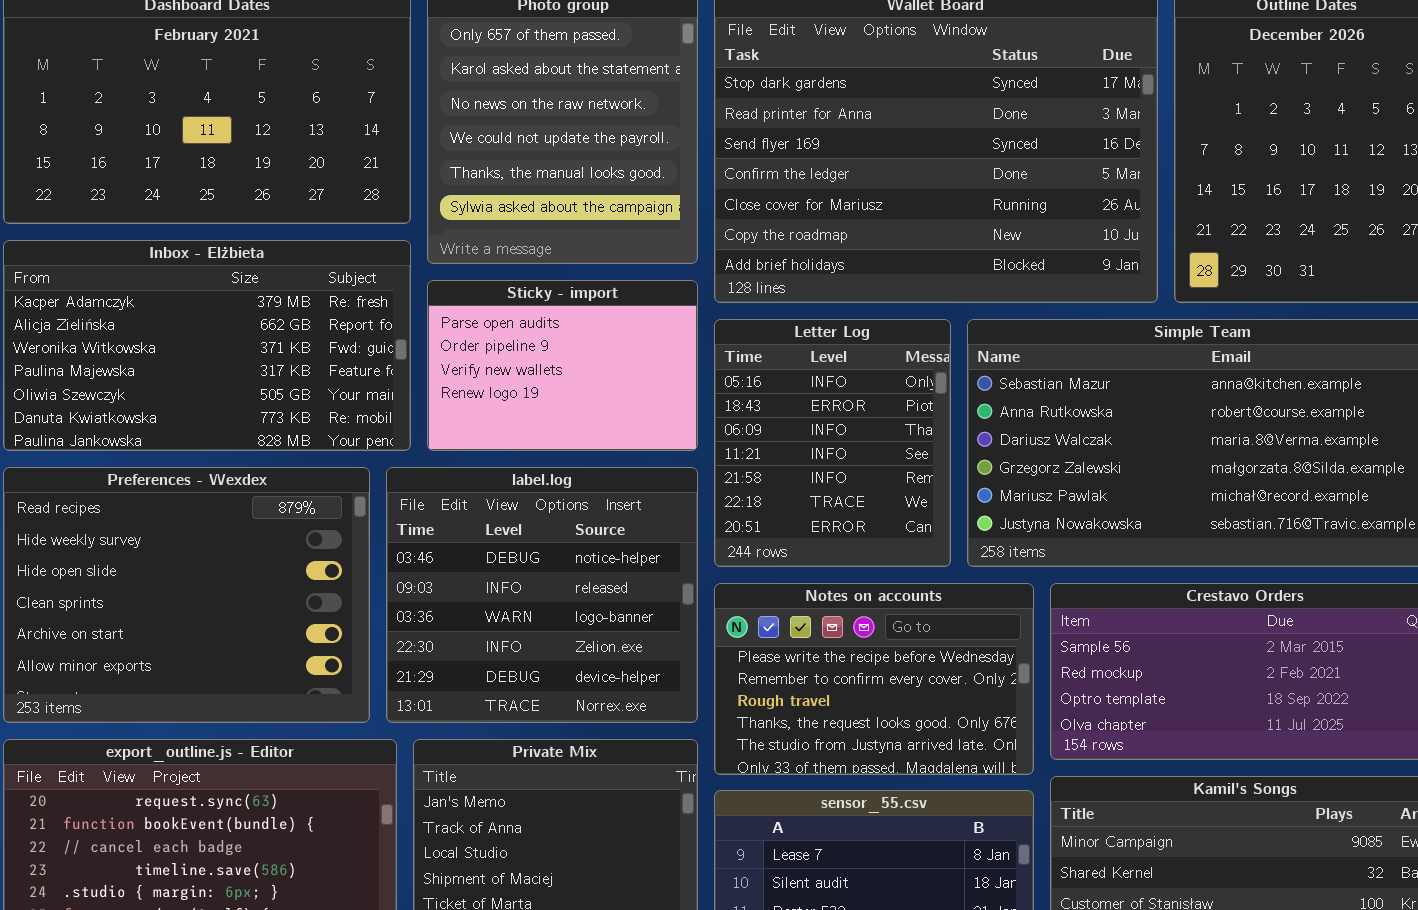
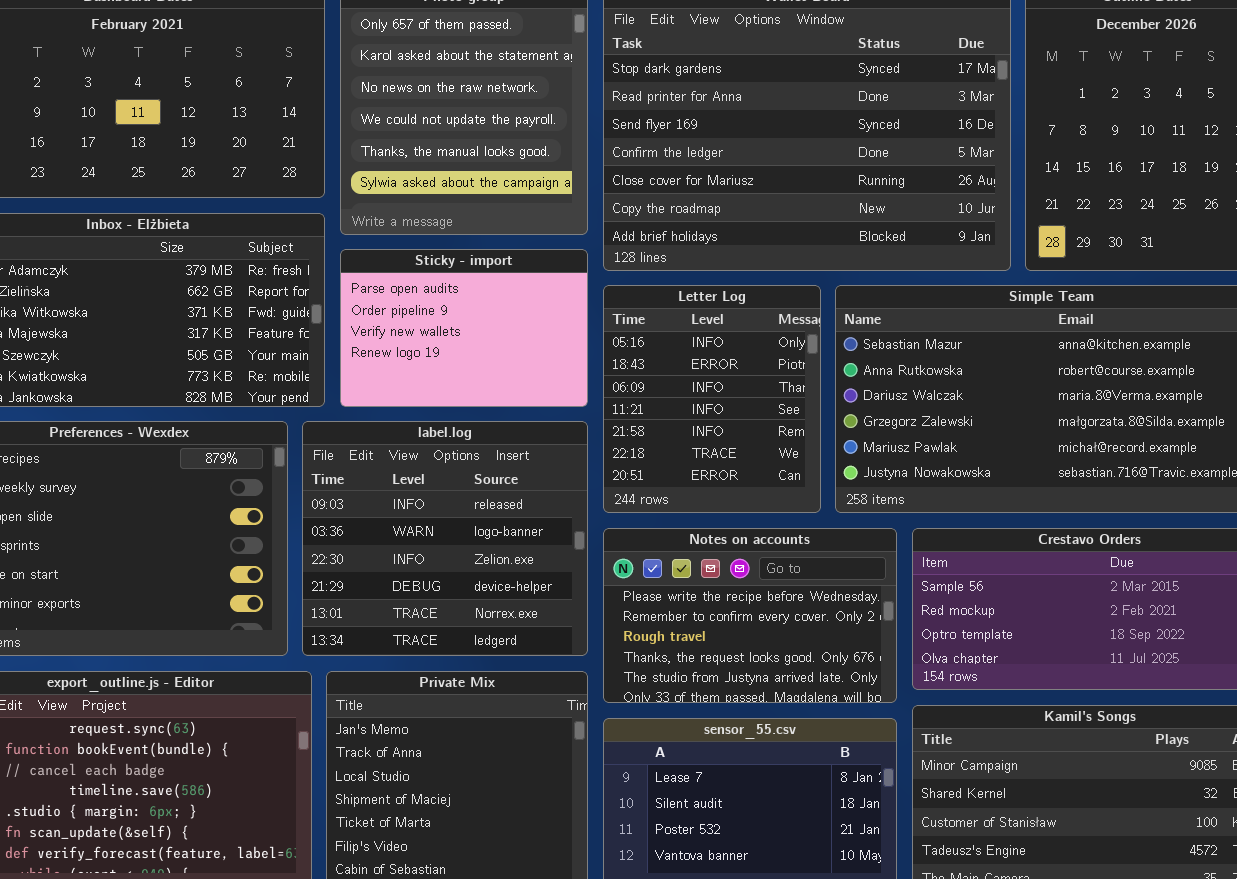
label.log: [386,467,698,723] -> [302,421,588,656], scrolled down 1 row

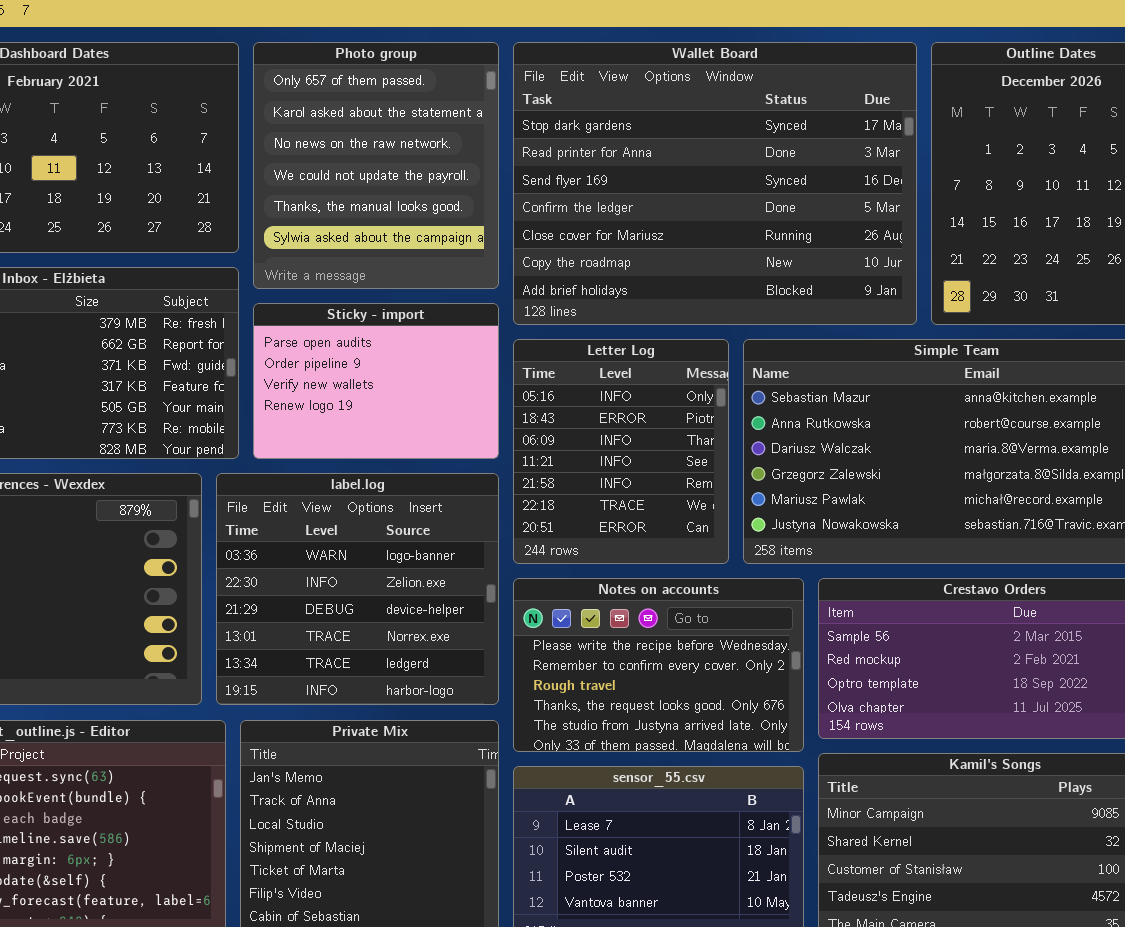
label.log: [302,421,588,656] -> [216,473,499,705], scrolled down 1 row

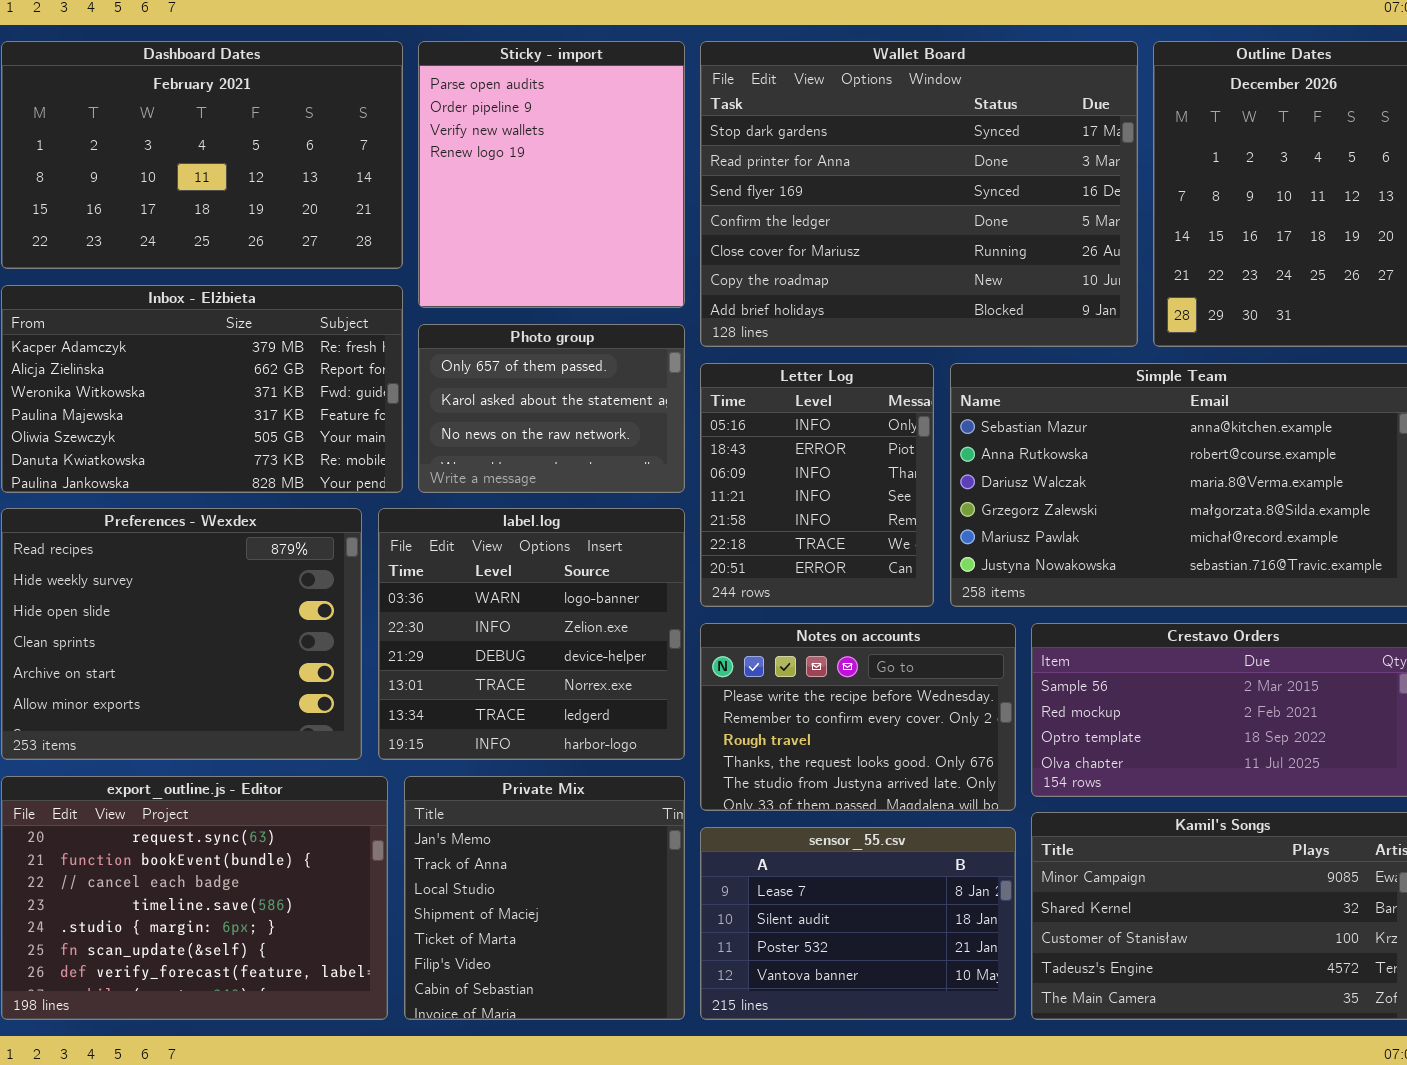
Photo group: [253,42,499,289] -> [418,324,685,493], moved, resized
Sticky - import: [253,303,499,459] -> [418,41,685,308], moved, resized

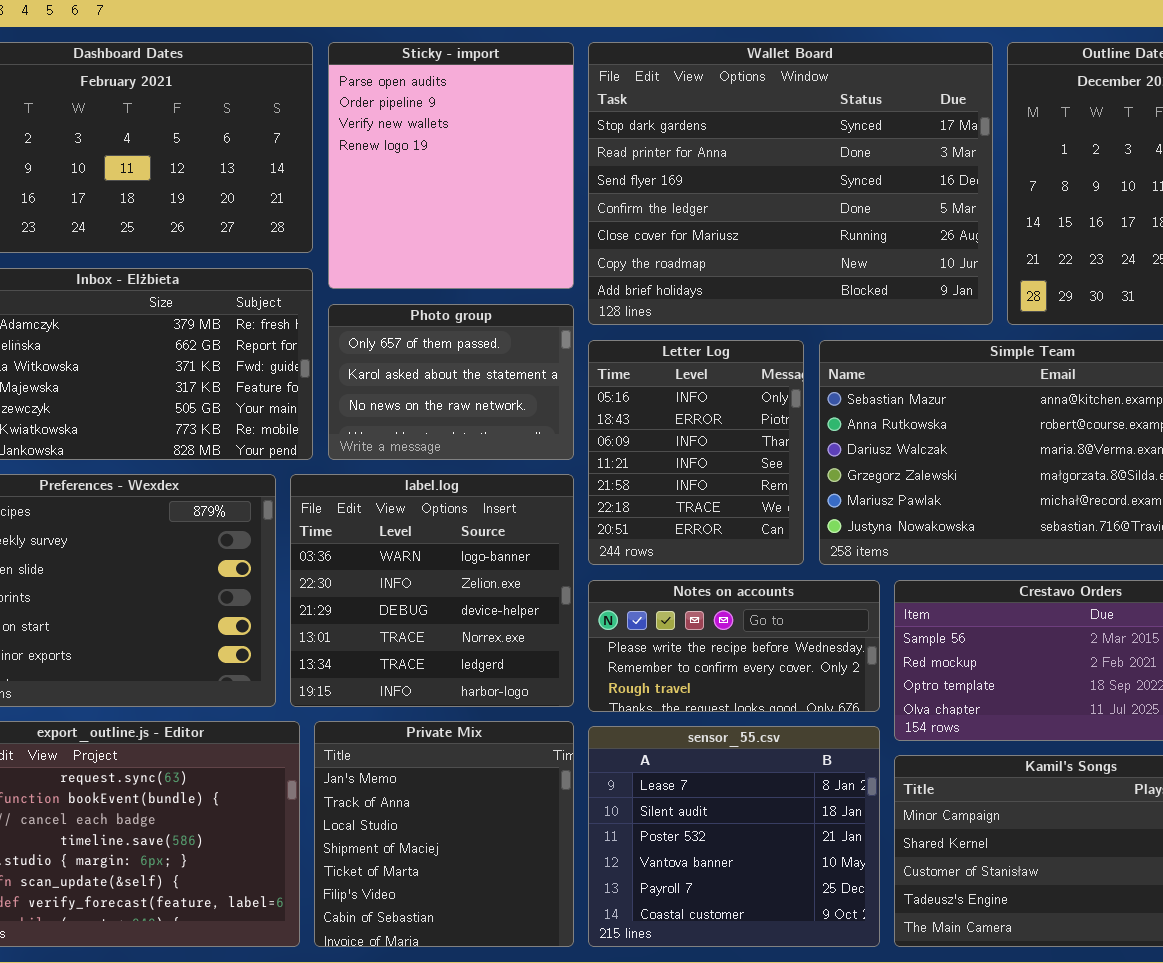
Notes on accounts: [700,623,1016,811] -> [588,580,880,712], resized
sensor_55.csv: [700,827,1016,1020] -> [588,726,880,947], resized

